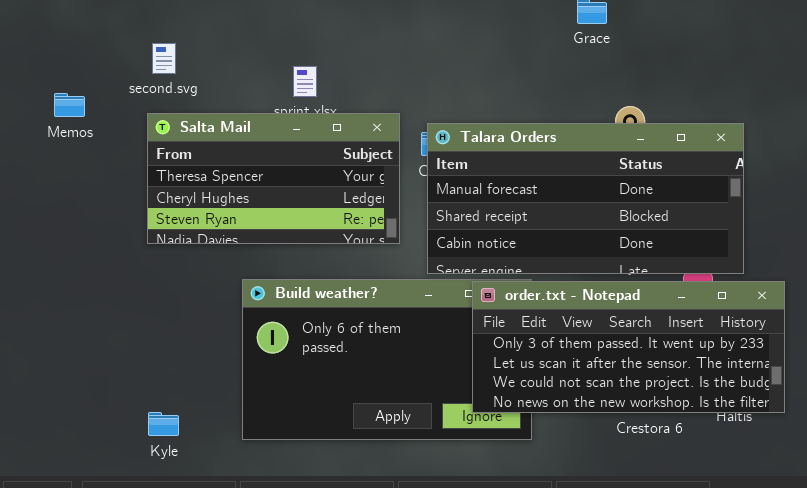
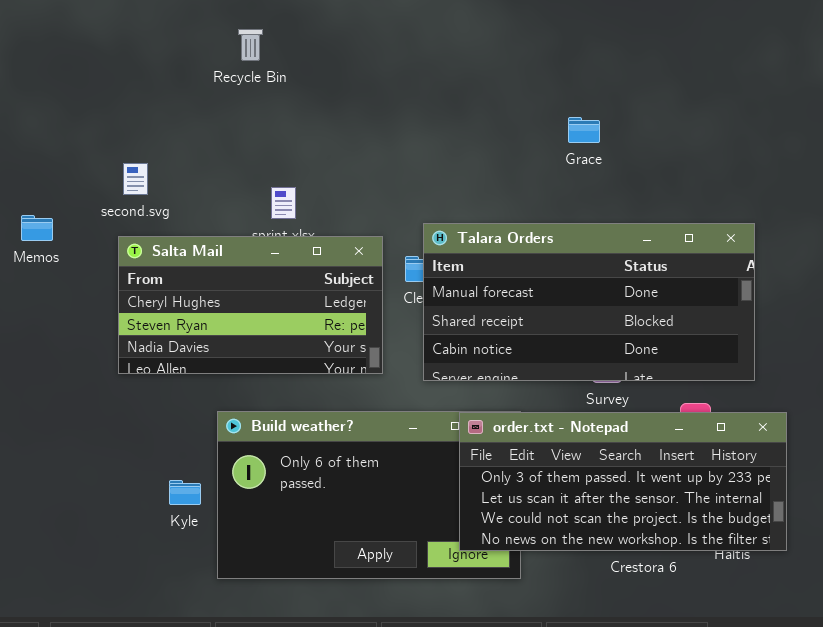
Salta Mail: [147,113,400,244] -> [118,236,383,374], scrolled down 1 row
Talara Orders: [427,123,744,274] -> [423,223,755,381], moved
Kyle: [148,412,179,436] -> [169,480,201,505], moved

